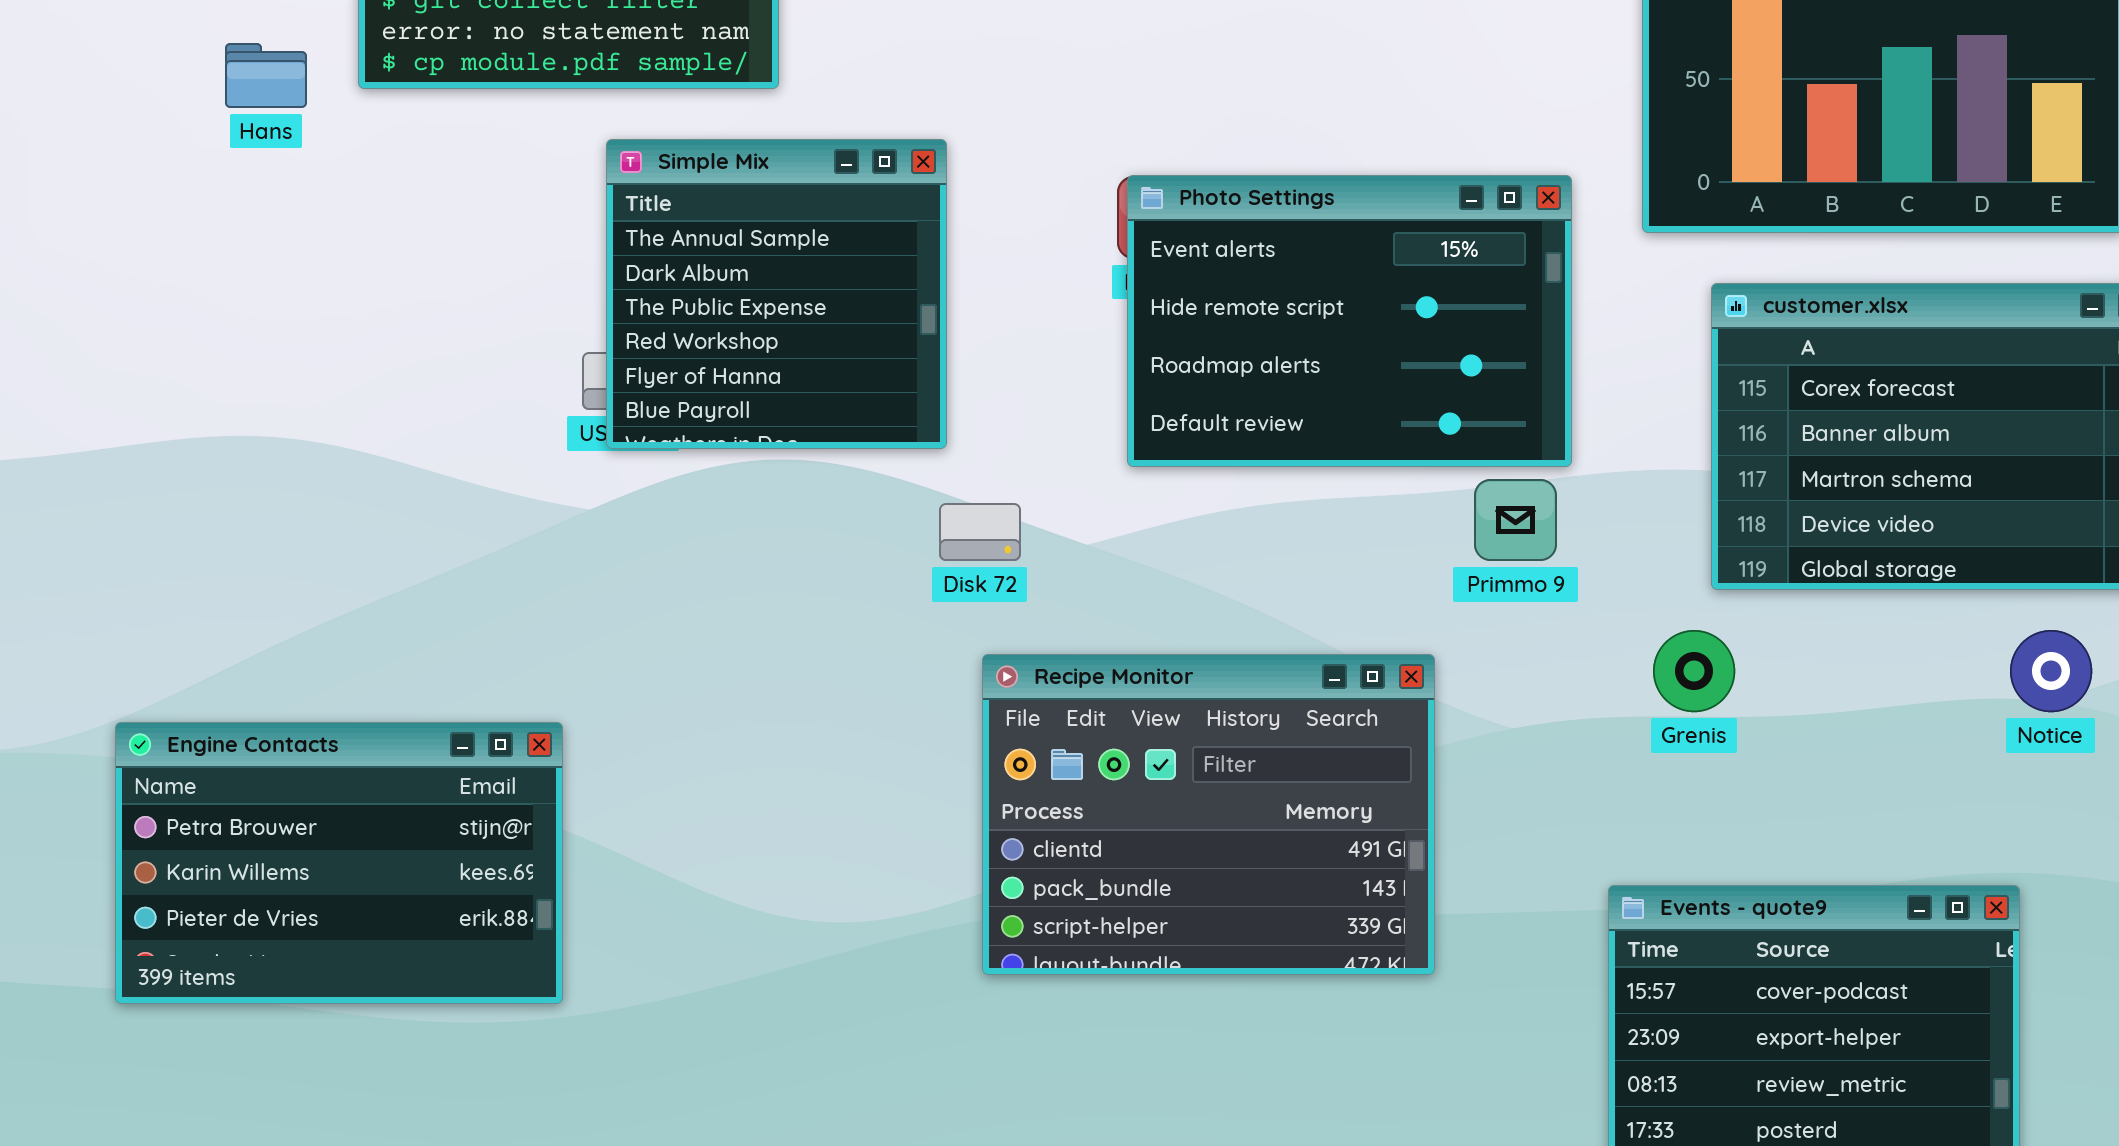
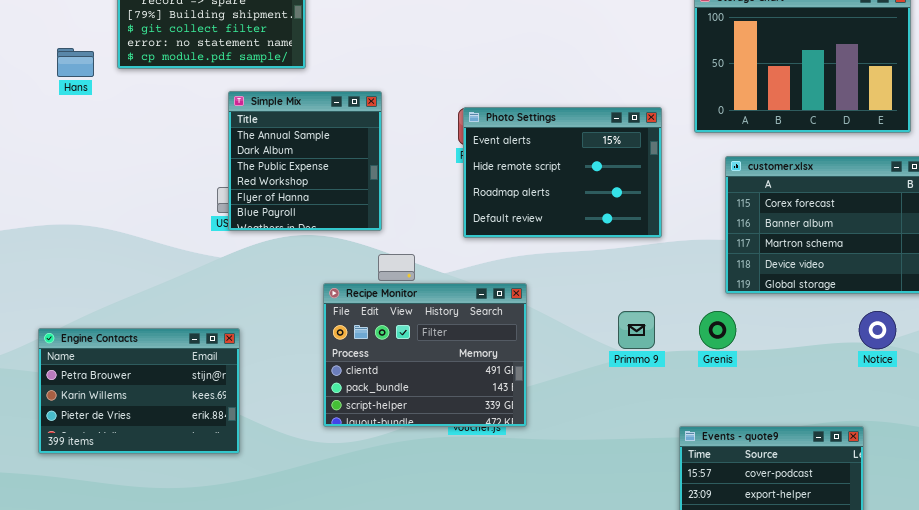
Primmo 9: [1474,479,1557,561] -> [618,311,655,349], moved
Recipe Monitor: [982,654,1435,975] -> [323,283,527,427], moved
Engine Contacts: [115,722,563,1004] -> [38,328,240,454], moved

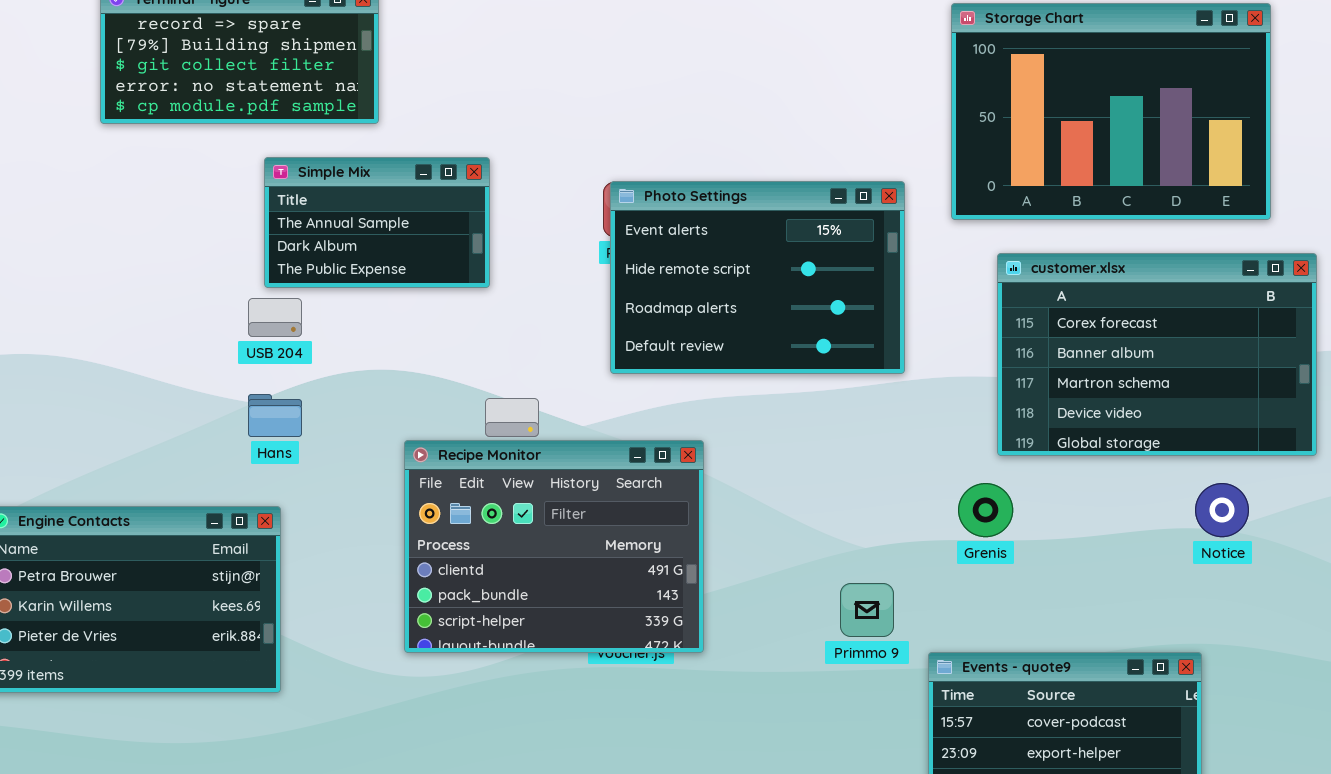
Hans: [57,48,94,77] -> [248,394,302,437], moved
Simple Mix: [228,91,382,231] -> [264,157,490,288], resized
Primmo 9: [618,311,655,349] -> [840,583,894,637], moved

